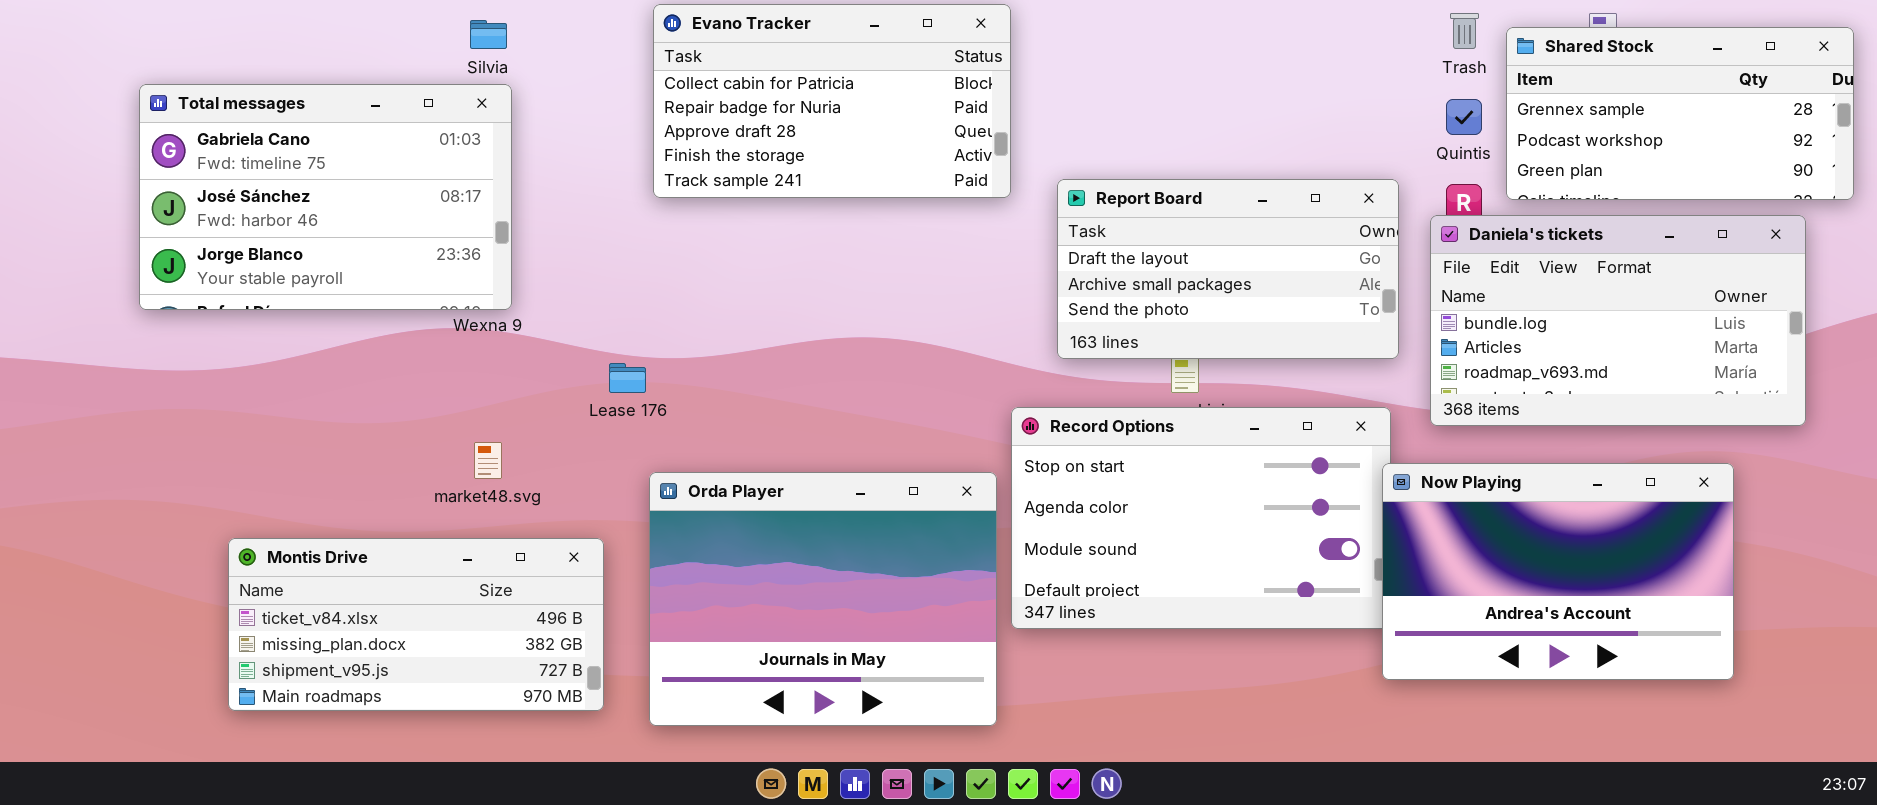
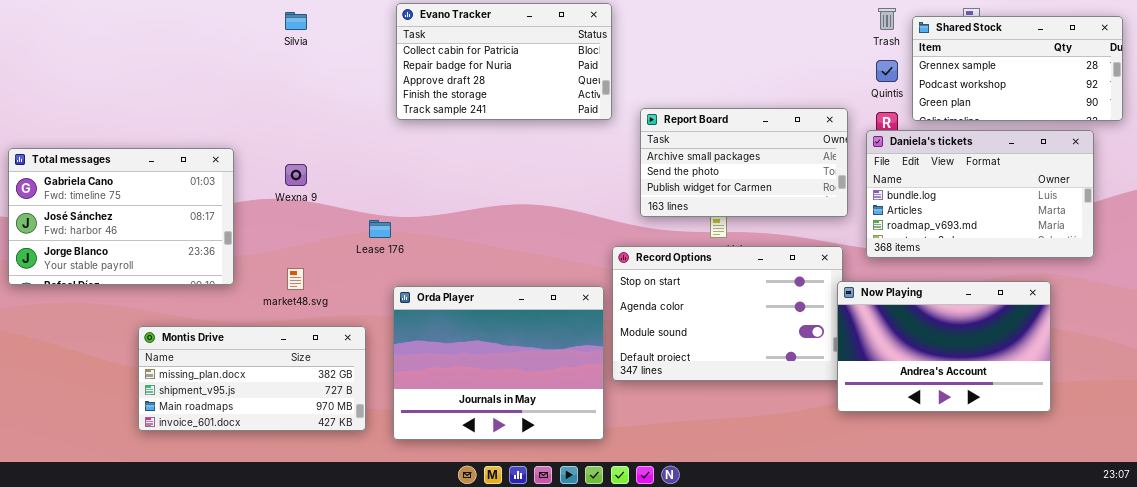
Total messages: [139,84,512,310] -> [8,148,234,285], moved
Report Board: [1057,179,1399,359] -> [640,108,848,217], scrolled down 1 row
Montis Drive: [228,538,604,711] -> [138,326,366,431], scrolled down 1 row

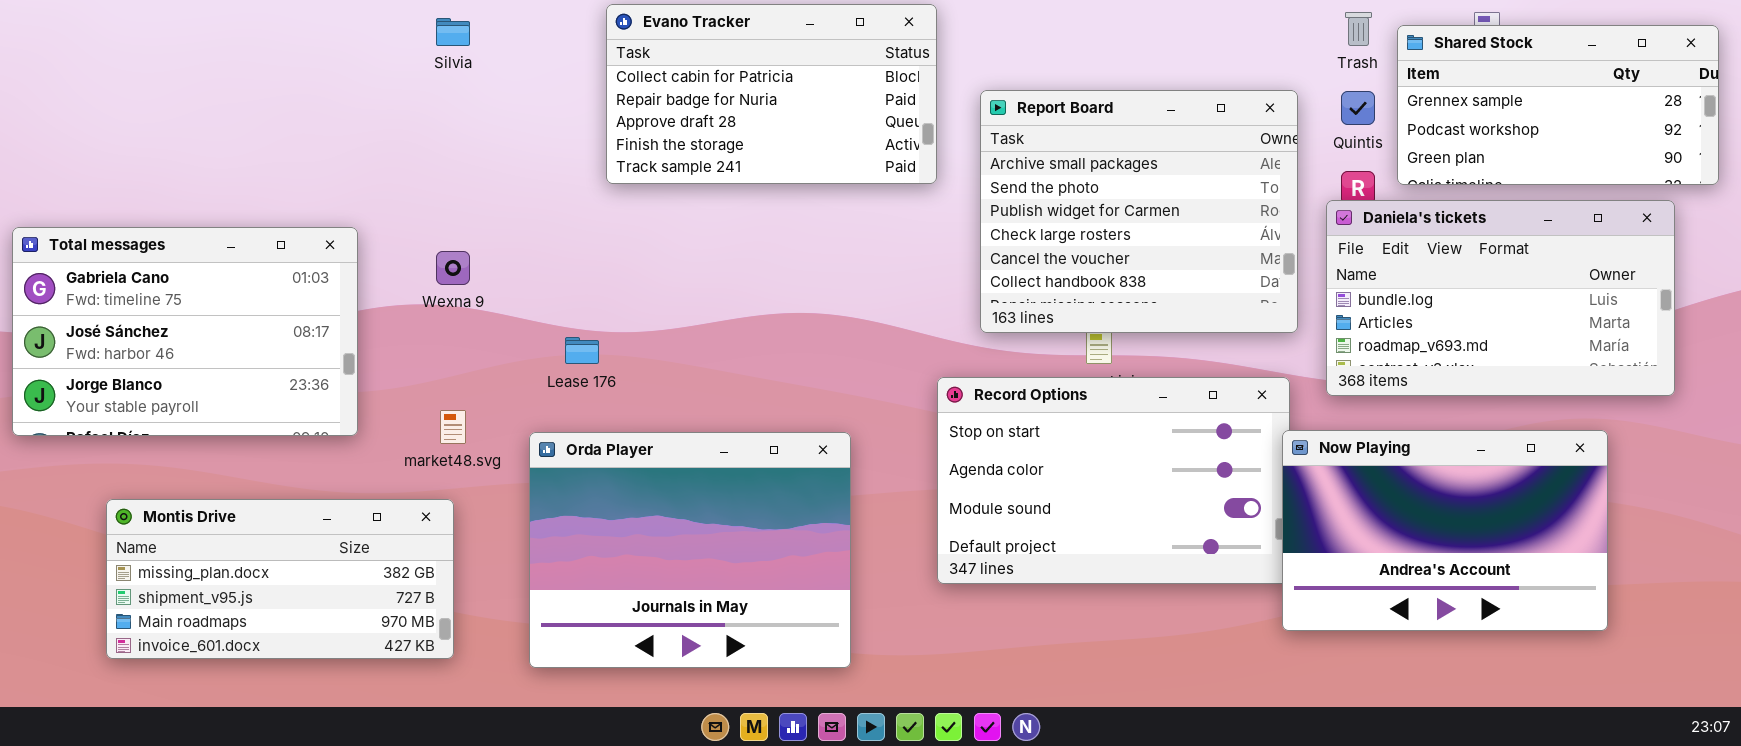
Report Board: [640,108,848,217] -> [980,90,1298,333], resized
Orda Player: [393,286,604,440] -> [529,432,851,668], moved
Montis Drive: [138,326,366,431] -> [106,499,454,659], moved

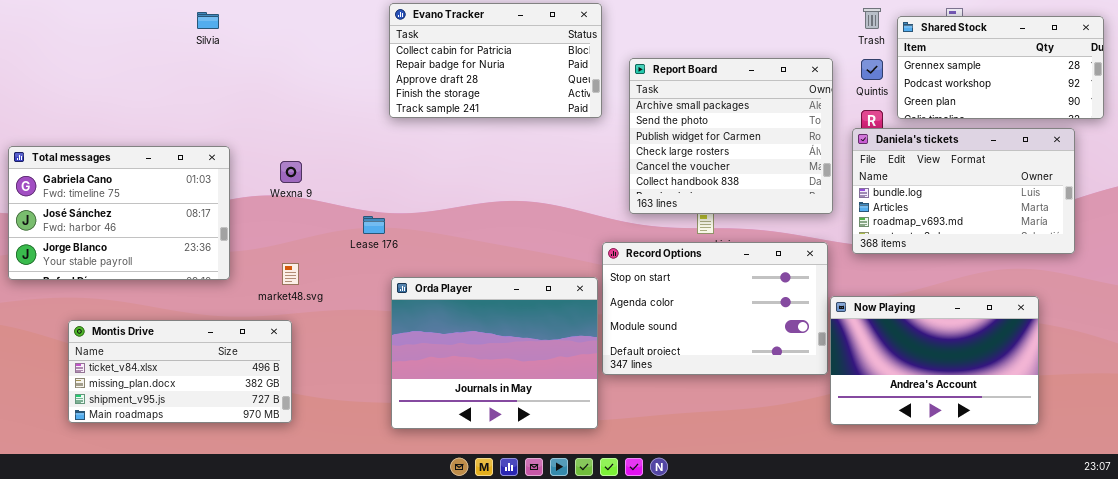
Silvia: [436,18,470,46] -> [197,12,219,29], moved
Now Playing: [1282,430,1608,631] -> [830,296,1039,425], moved
Orda Player: [529,432,851,668] -> [391,277,598,429], moved
Montis Drive: [106,499,454,659] -> [68,320,292,423], scrolled up 1 row

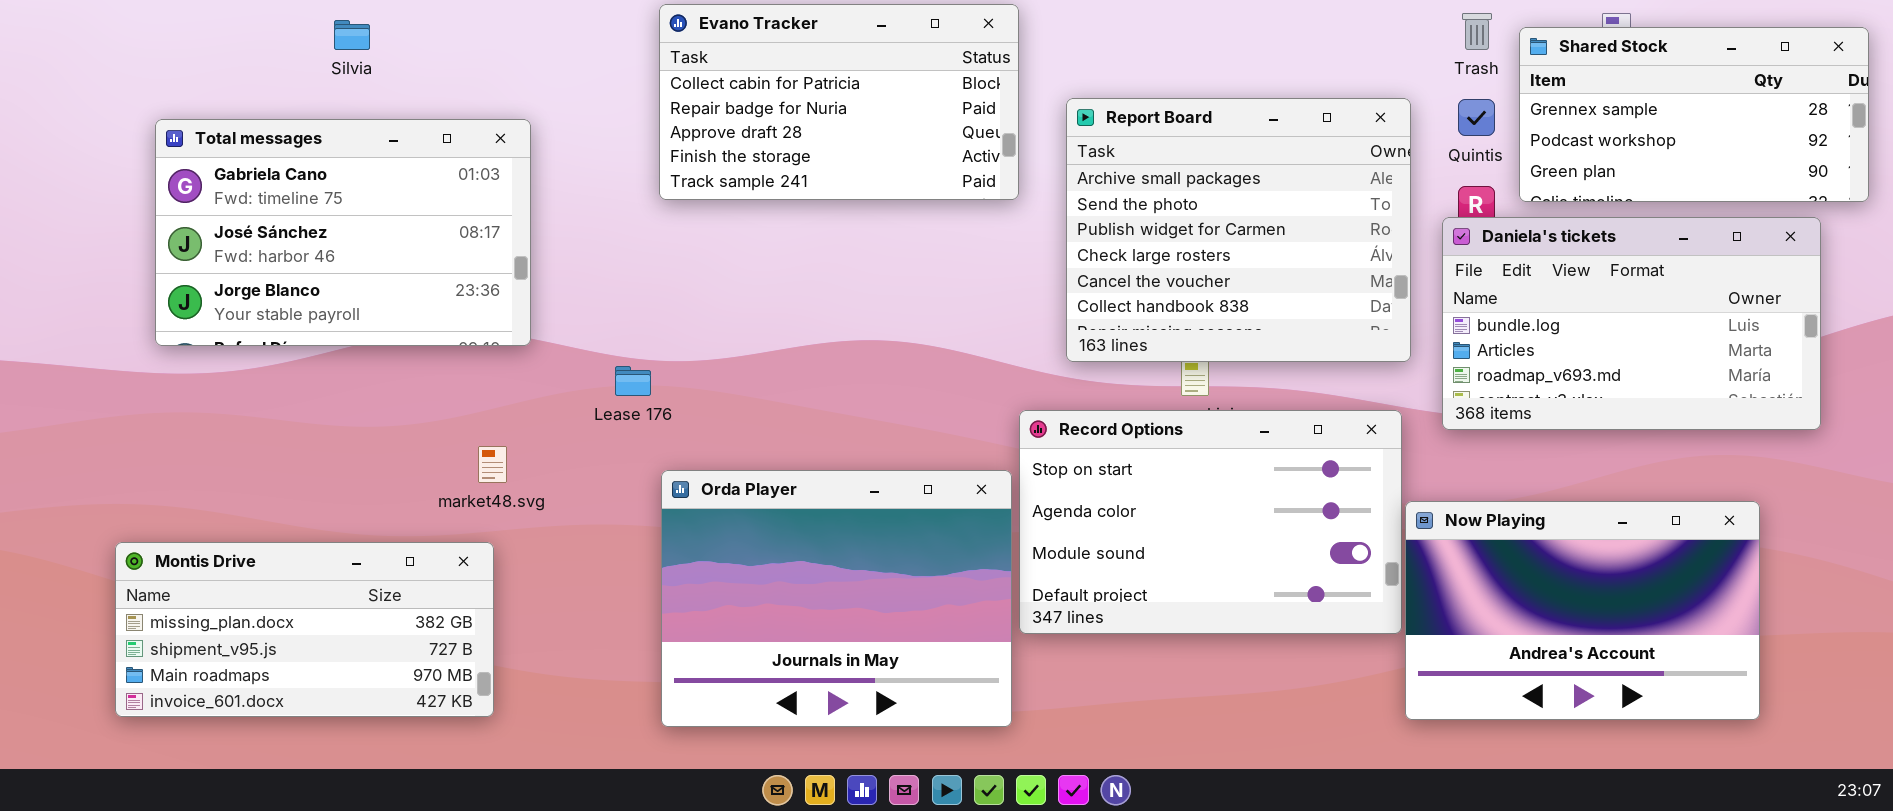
Total messages: [8,146,230,280] -> [155,119,531,346], moved
Montis Drive: [68,320,292,423] -> [115,542,494,717], scrolled down 1 row

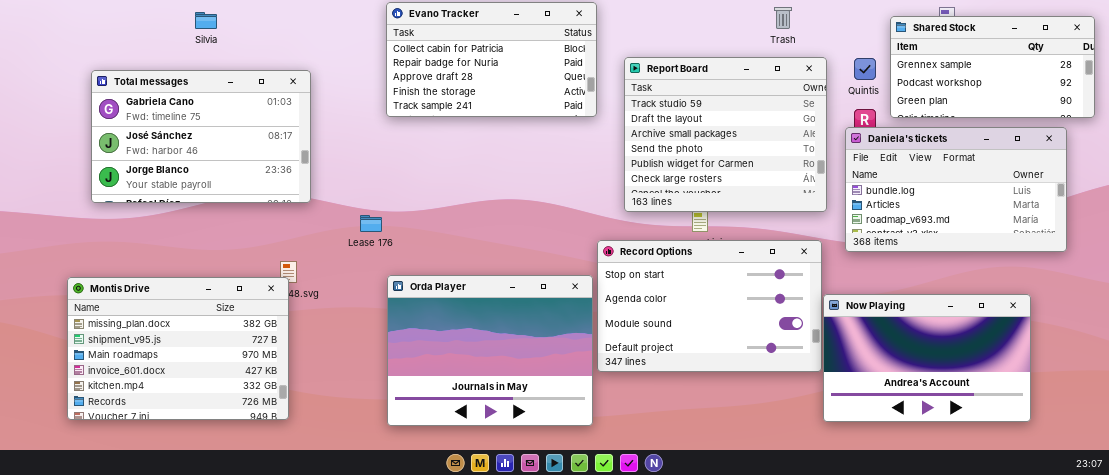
Trash: [1462,13,1492,50] -> [774,7,792,29], moved
Report Board: [1066,98,1411,362] -> [624,57,827,212], scrolled up 2 rows
Montis Drive: [115,542,494,717] -> [67,277,289,420], resized

